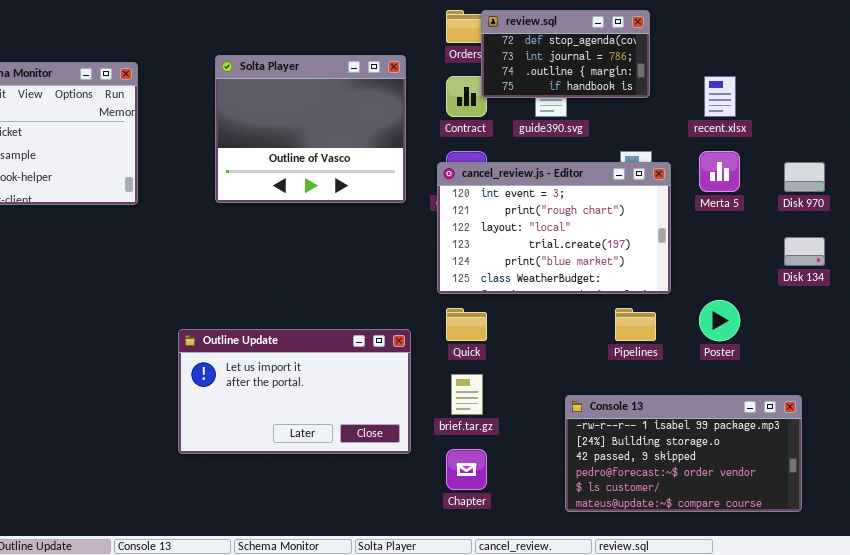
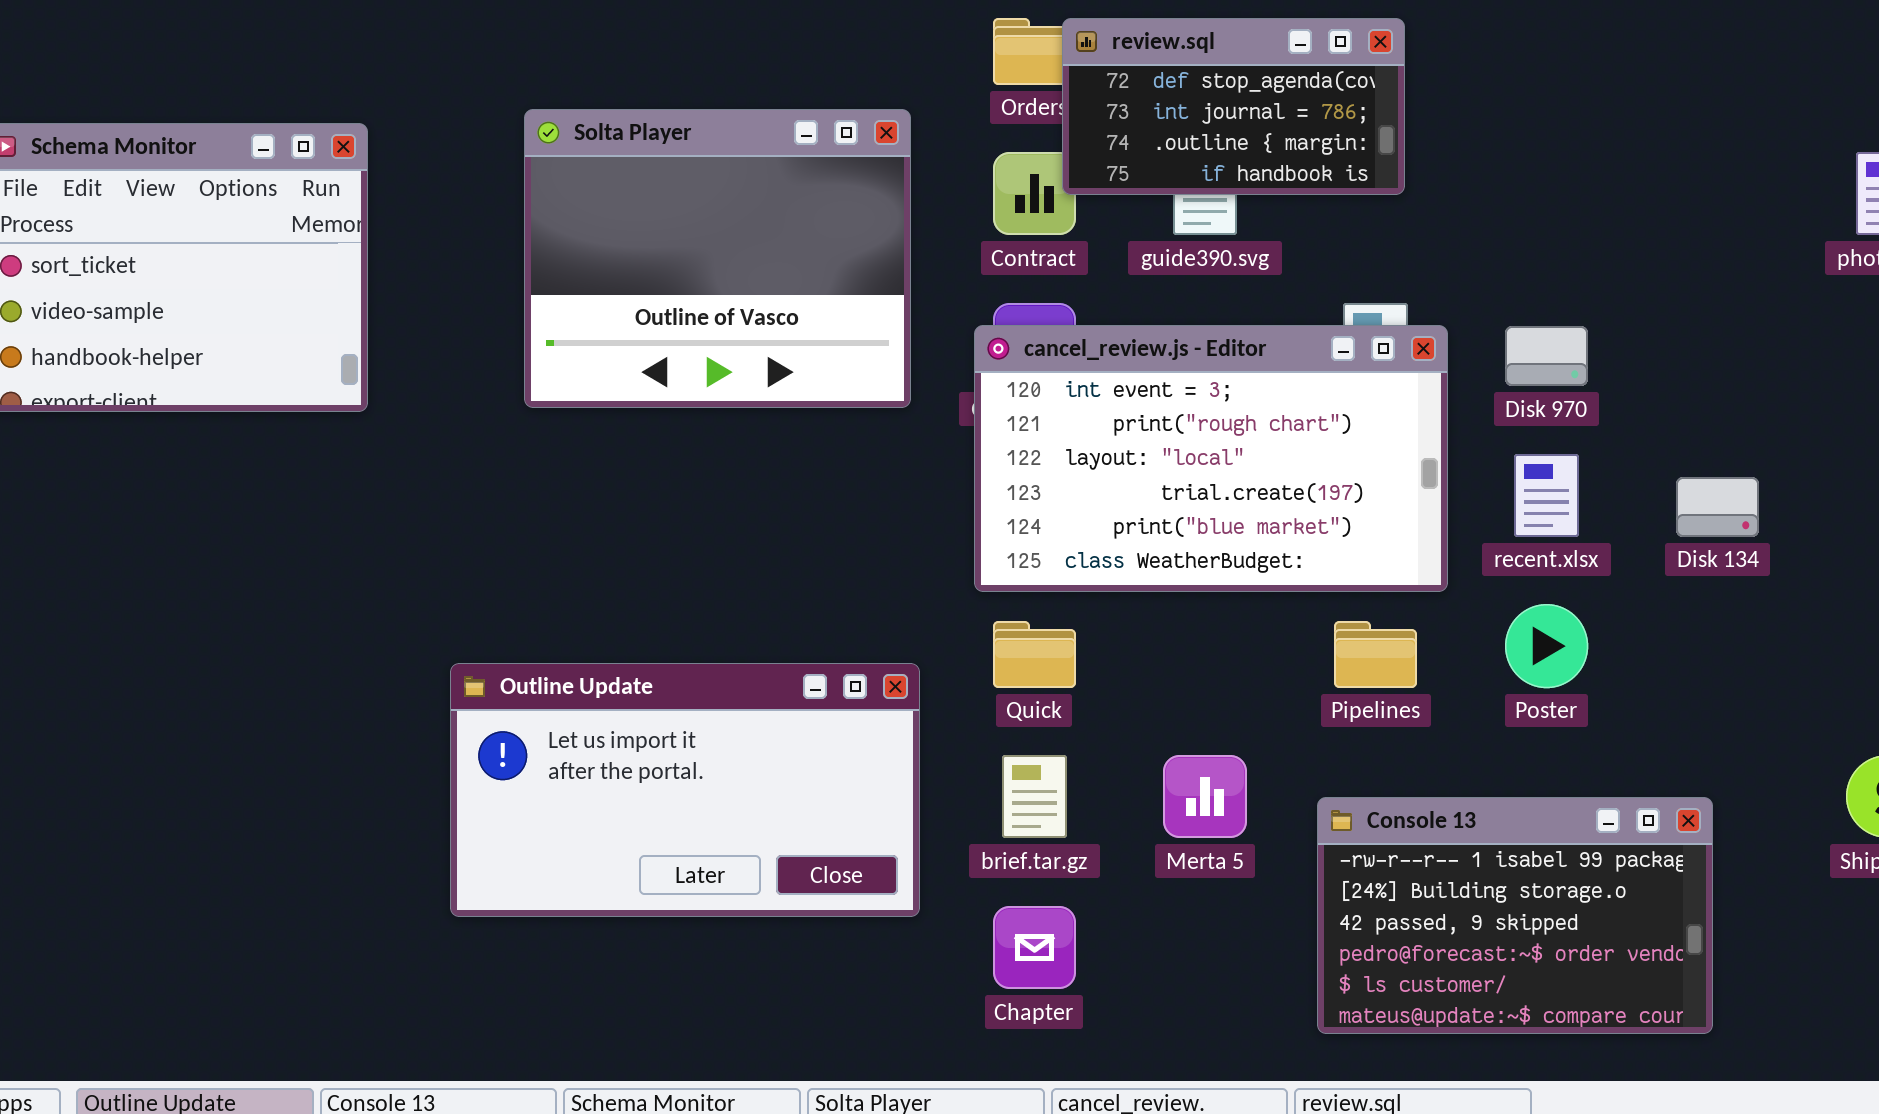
recent.xlsx: [704,76,736,117] -> [1514,454,1579,537], moved
Merta 5: [699,151,740,192] -> [1163,755,1247,838], moved
Disk 970: [784,162,825,192] -> [1505,326,1588,386], moved
Console 13: [565,395,802,512] -> [1317,797,1713,1034], resized

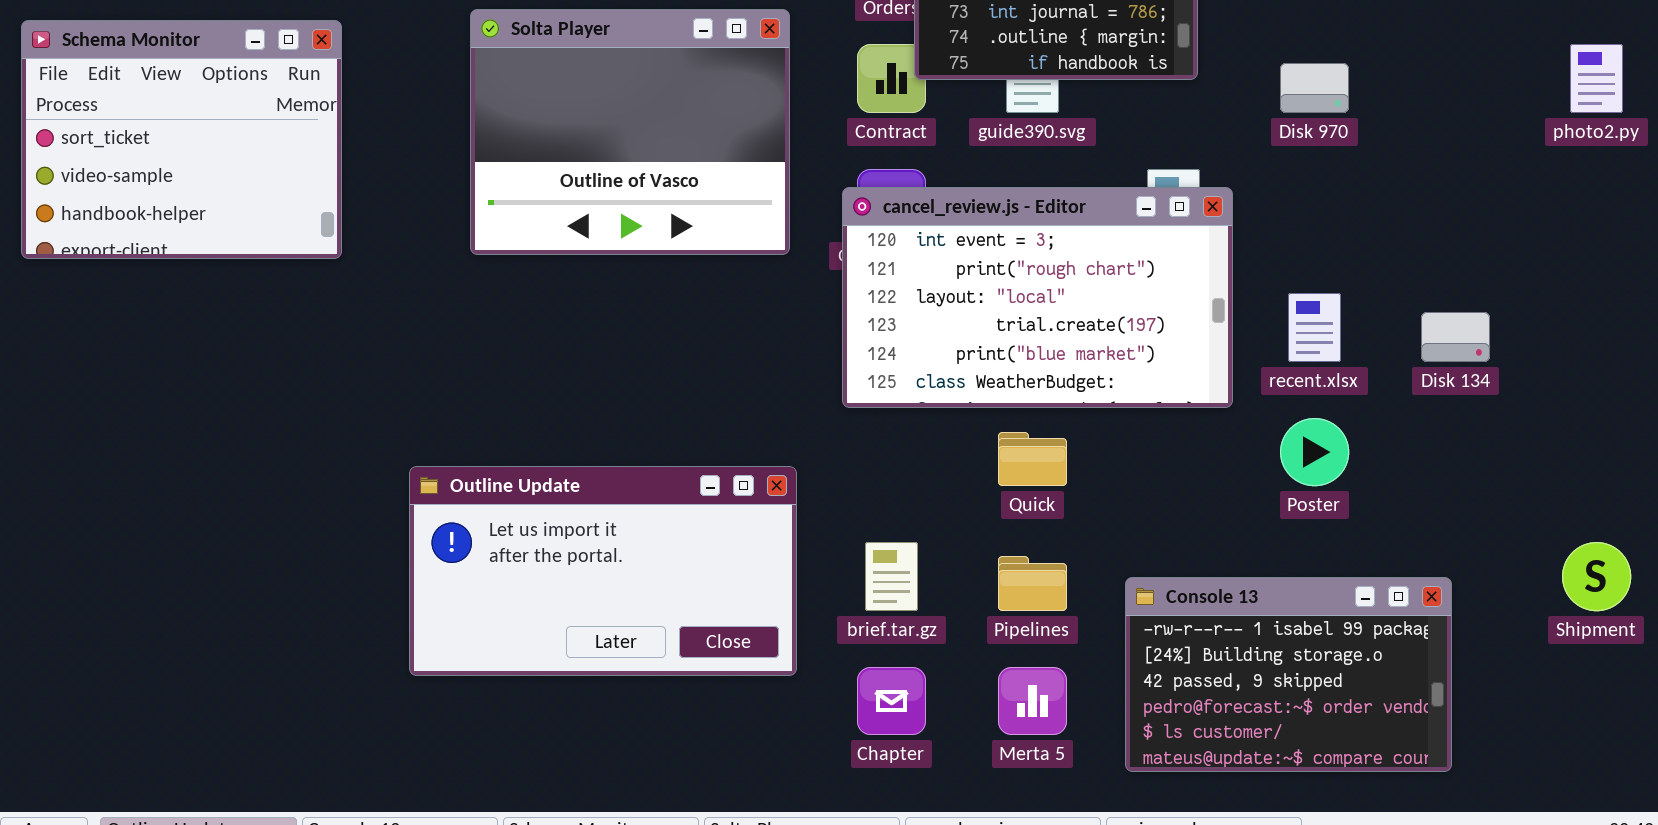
Disk 970: [1505,326,1588,386] -> [1280,63,1349,113], moved
Quick: [993,621,1076,688] -> [998,432,1067,486], moved
Pipelines: [1334,621,1417,688] -> [998,556,1067,611], moved
Merta 5: [1163,755,1247,838] -> [998,667,1067,735], moved

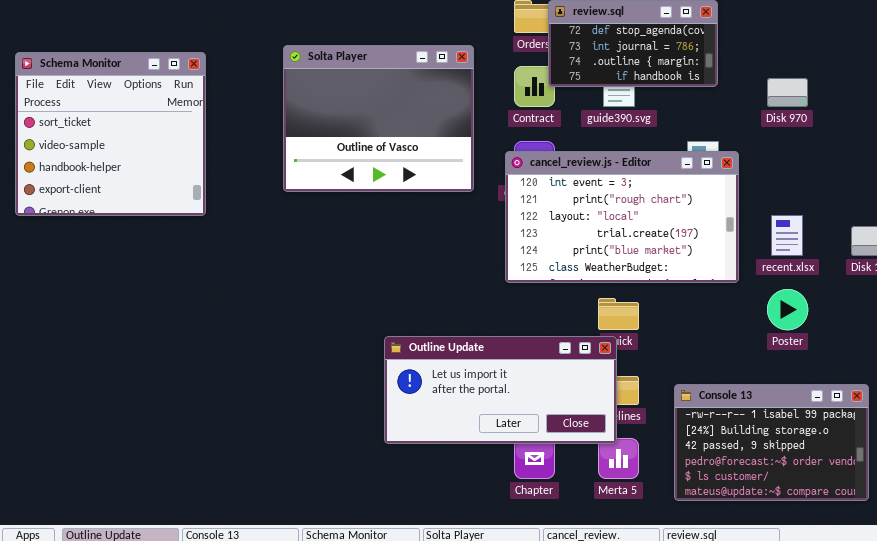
Schema Monitor: [21,20,342,259] -> [15,52,206,216], resized
Outline Update: [409,466,797,676] -> [384,336,617,444], moved, resized

